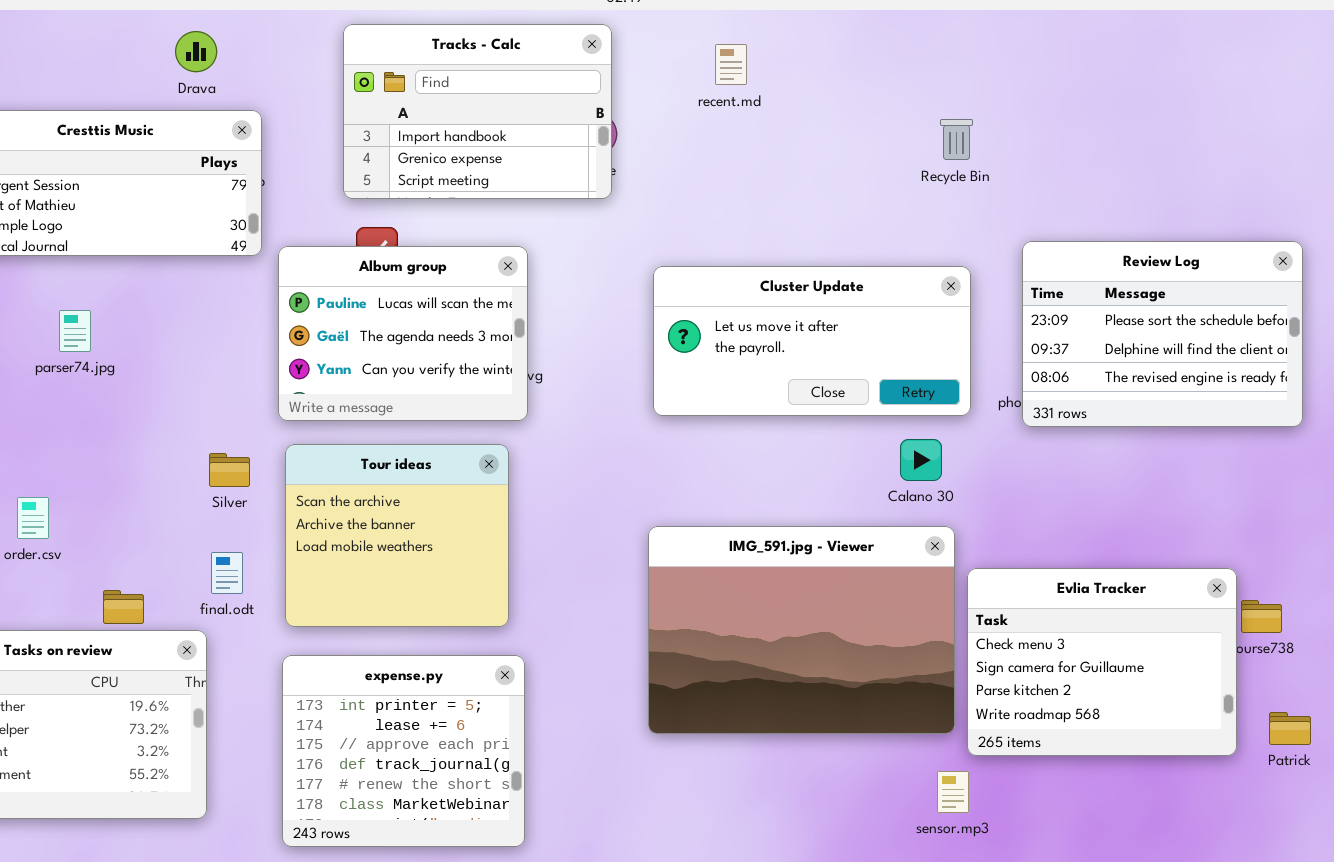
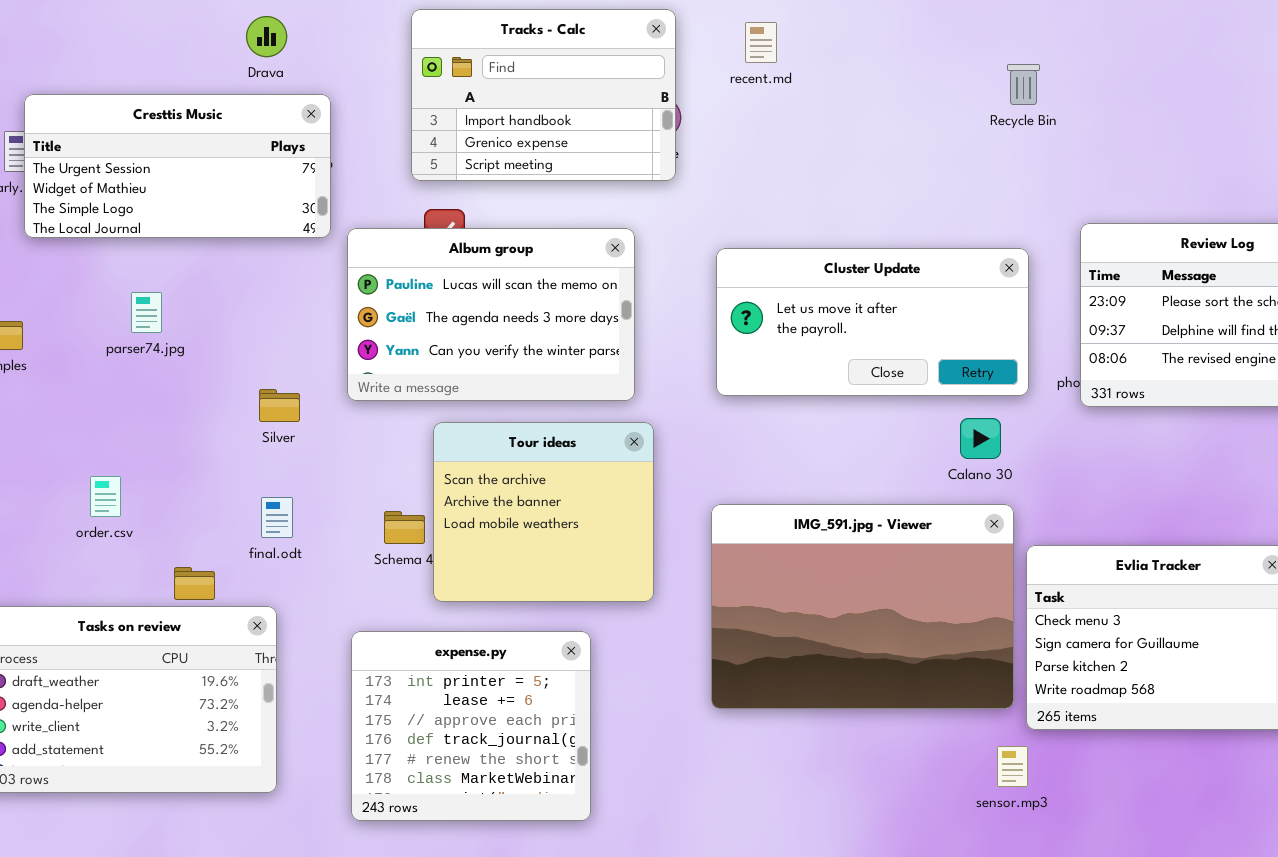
recent.md: [715,44,747,85] -> [745,22,777,63], moved
Recycle Bin: [940,119,973,160] -> [1007,64,1040,105], moved
Album group: [278,246,528,421] -> [347,228,635,401], resized
Tour ideas: [285,444,509,627] -> [433,422,654,602], moved
Silver: [209,453,250,487] -> [259,389,300,422], moved
final.odt: [211,552,243,594] -> [261,497,293,538], moved

